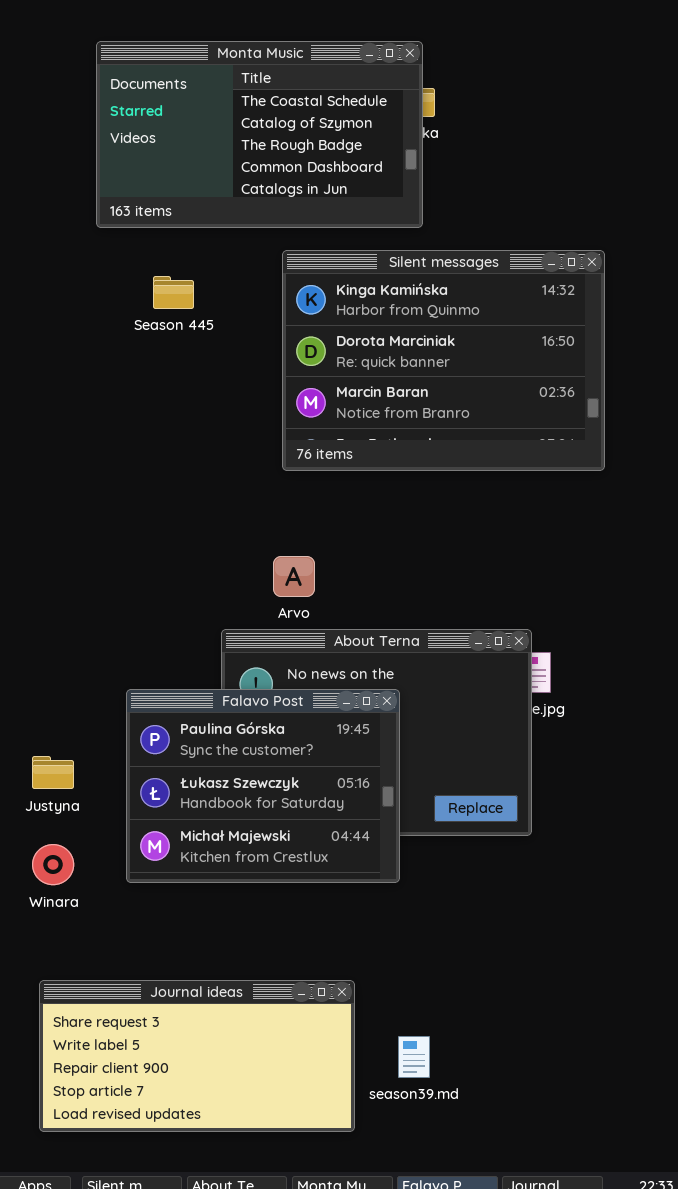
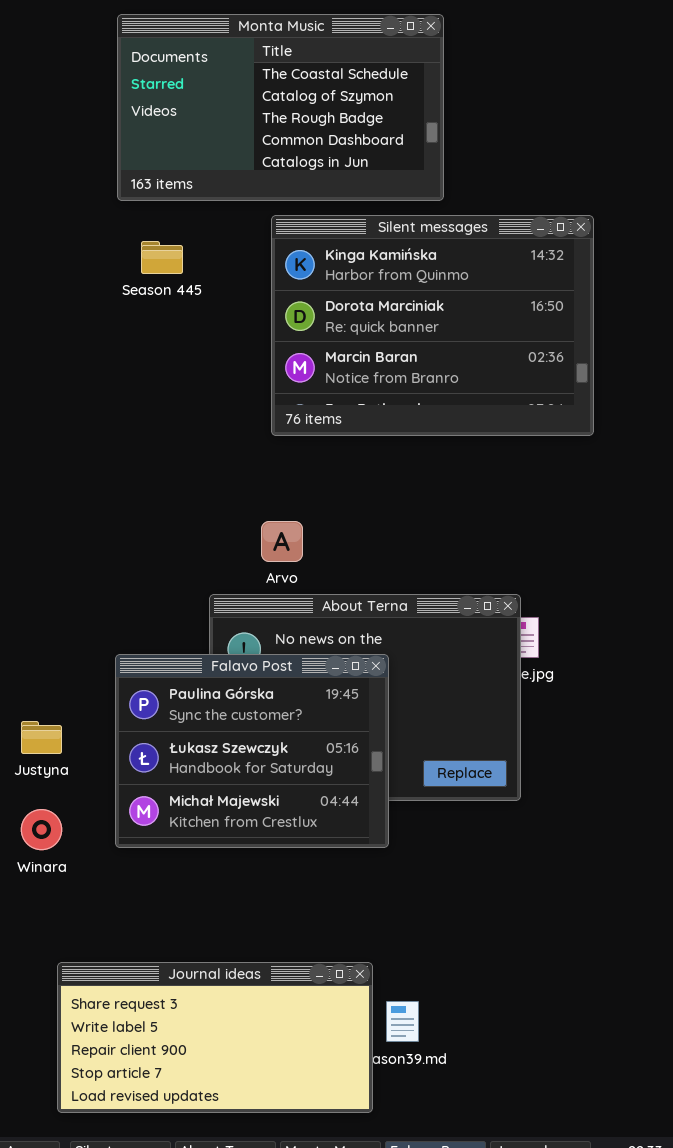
Monta Music: [96,41,423,228] -> [117,14,444,201], moved
Journal ideas: [39,980,355,1132] -> [57,962,373,1113], moved

